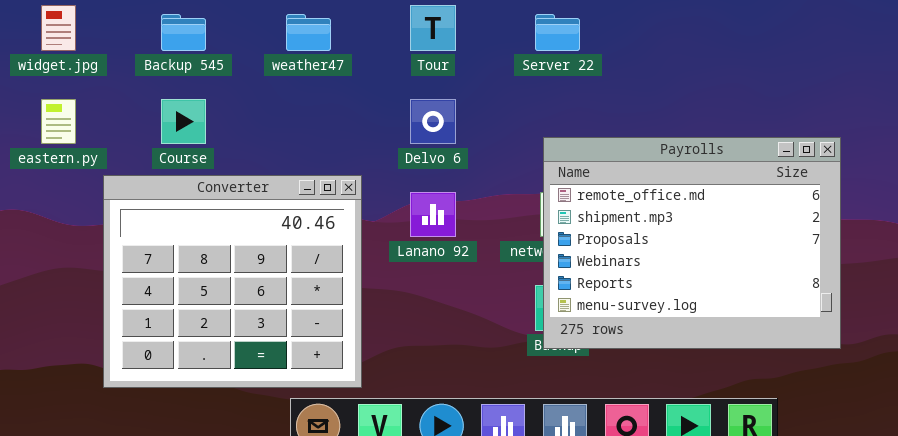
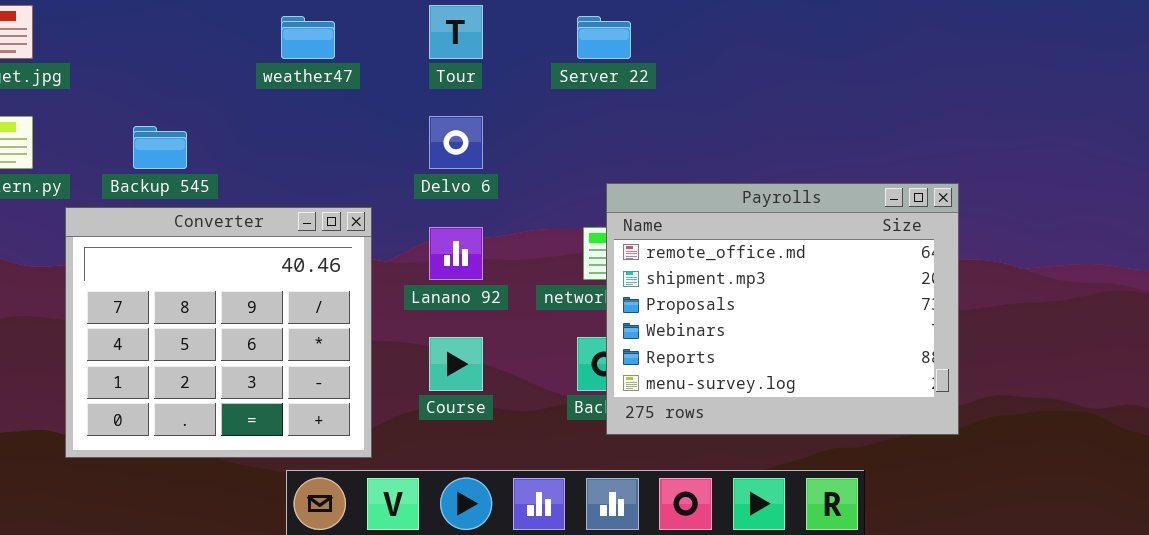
Backup 545: [161,14,206,51] -> [133,126,187,169], moved
Course: [161,99,206,144] -> [429,337,483,391], moved
Payrolls: [543,137,841,349] -> [606,183,959,435], moved

